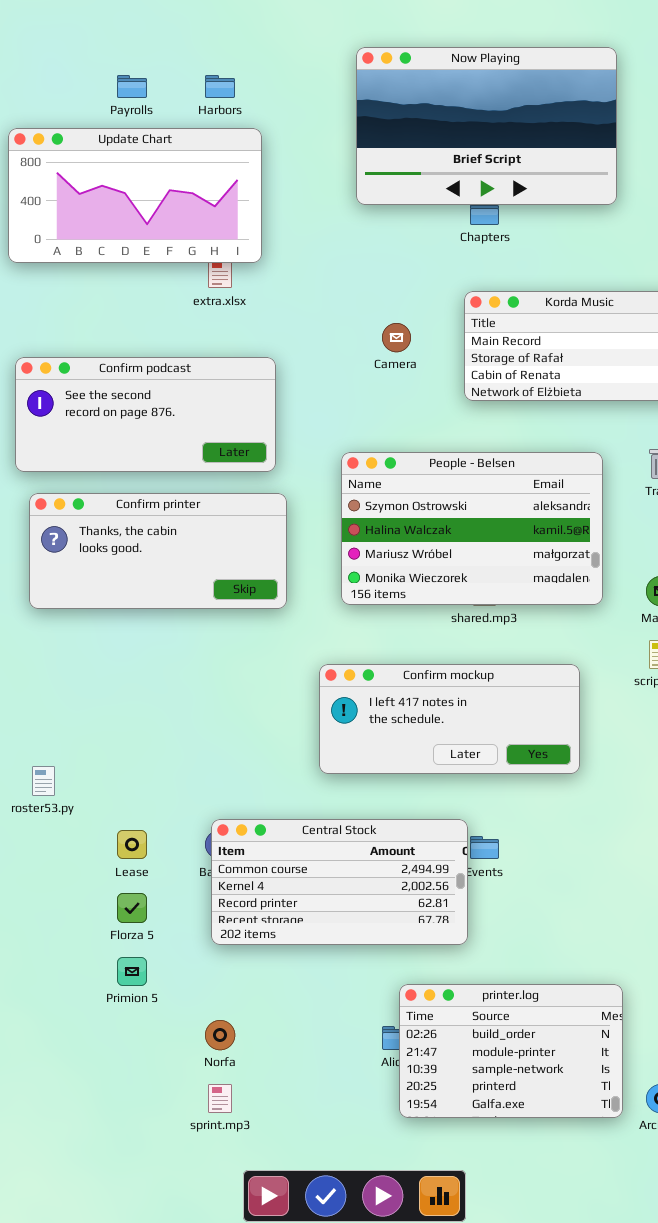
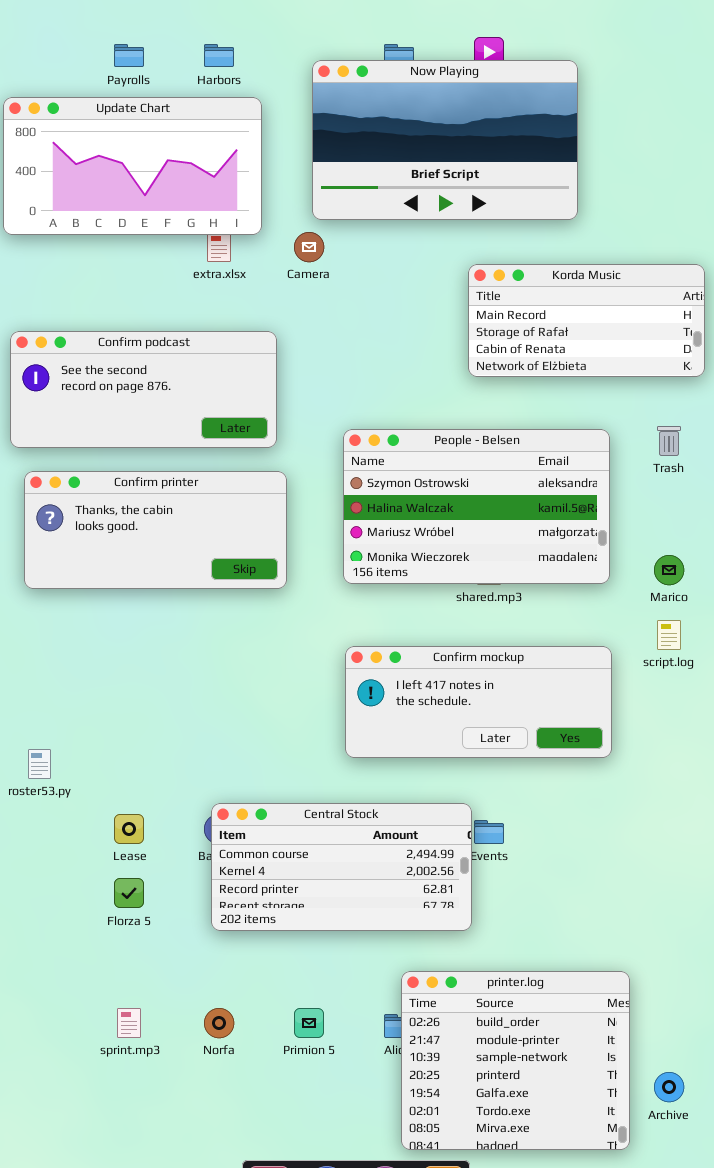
Now Playing: [356,47,617,205] -> [312,60,578,220], moved
Camera: [382,323,411,352] -> [294,232,324,262], moved
Confirm mockup: [319,664,580,774] -> [345,646,612,758], moved
Primion 5: [117,957,147,986] -> [294,1008,324,1038], moved
printer.log: [399,984,623,1118] -> [401,971,630,1150], resized
sprint.mp3: [208,1084,232,1113] -> [117,1008,141,1038], moved

